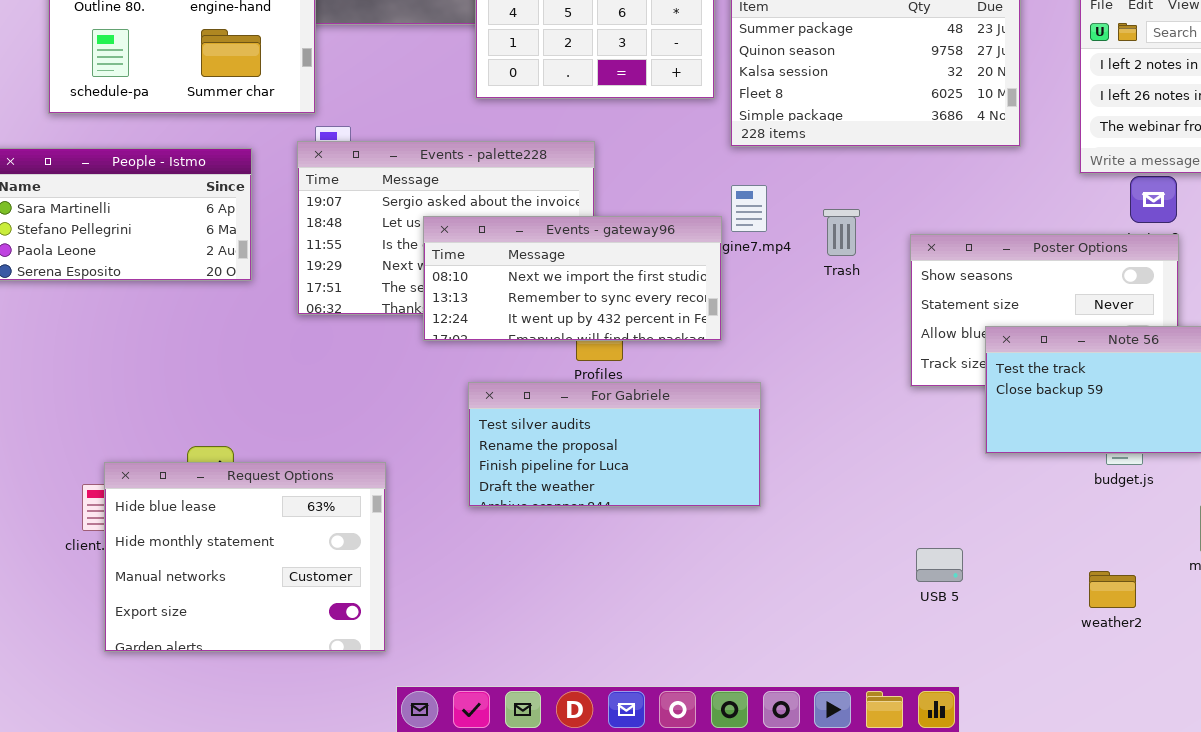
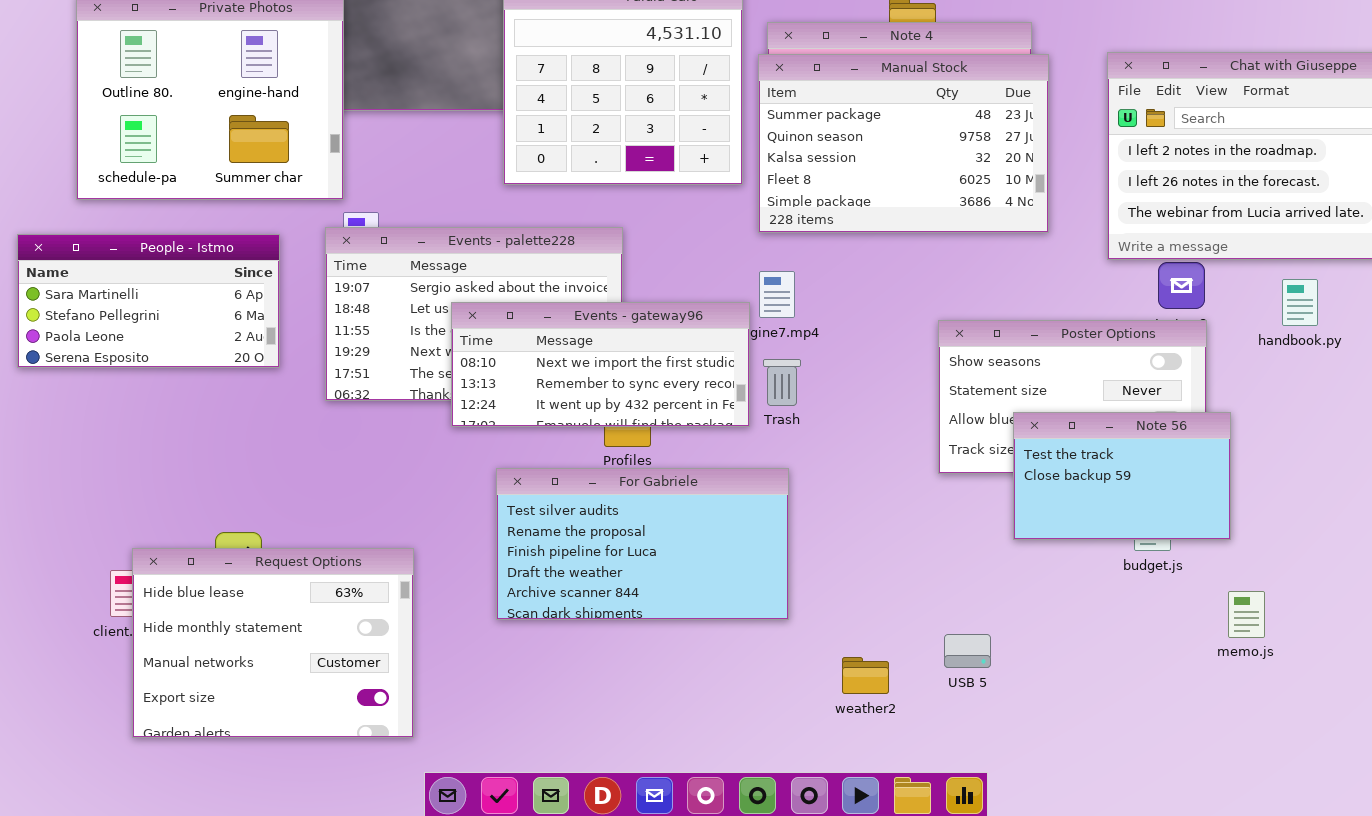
Trash: [823,209,860,256] -> [763,359,801,406], moved
For Gabriele: [468,382,761,507] -> [496,468,789,620], resized
weather2: [1089,571,1136,608] -> [842,657,889,694], moved

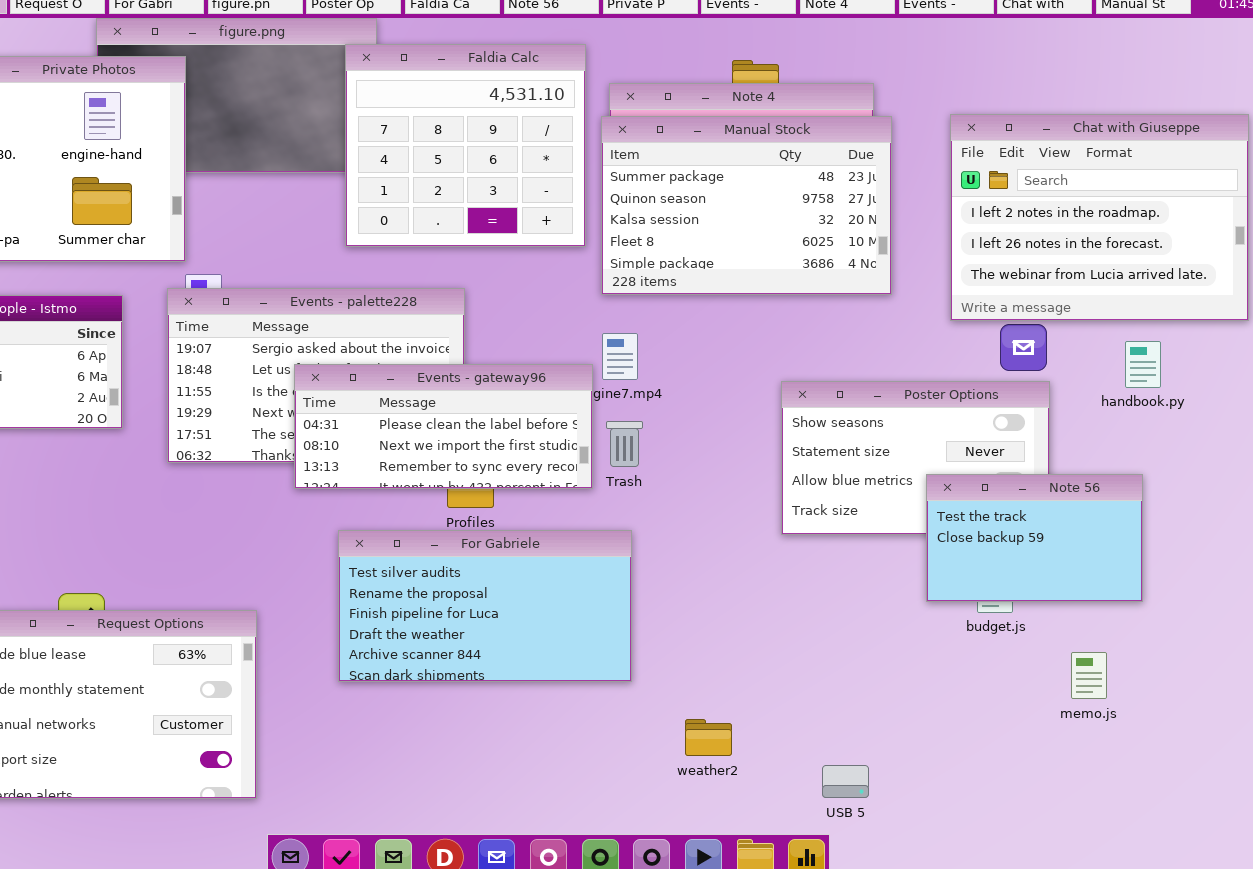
Events - gateway96: [451,302,750,427] -> [294,364,593,489], scrolled up 1 row
Note 56: [1013,412,1231,540] -> [926,474,1143,602], moved
USB 5: [944,634,991,668] -> [822,765,869,798], moved

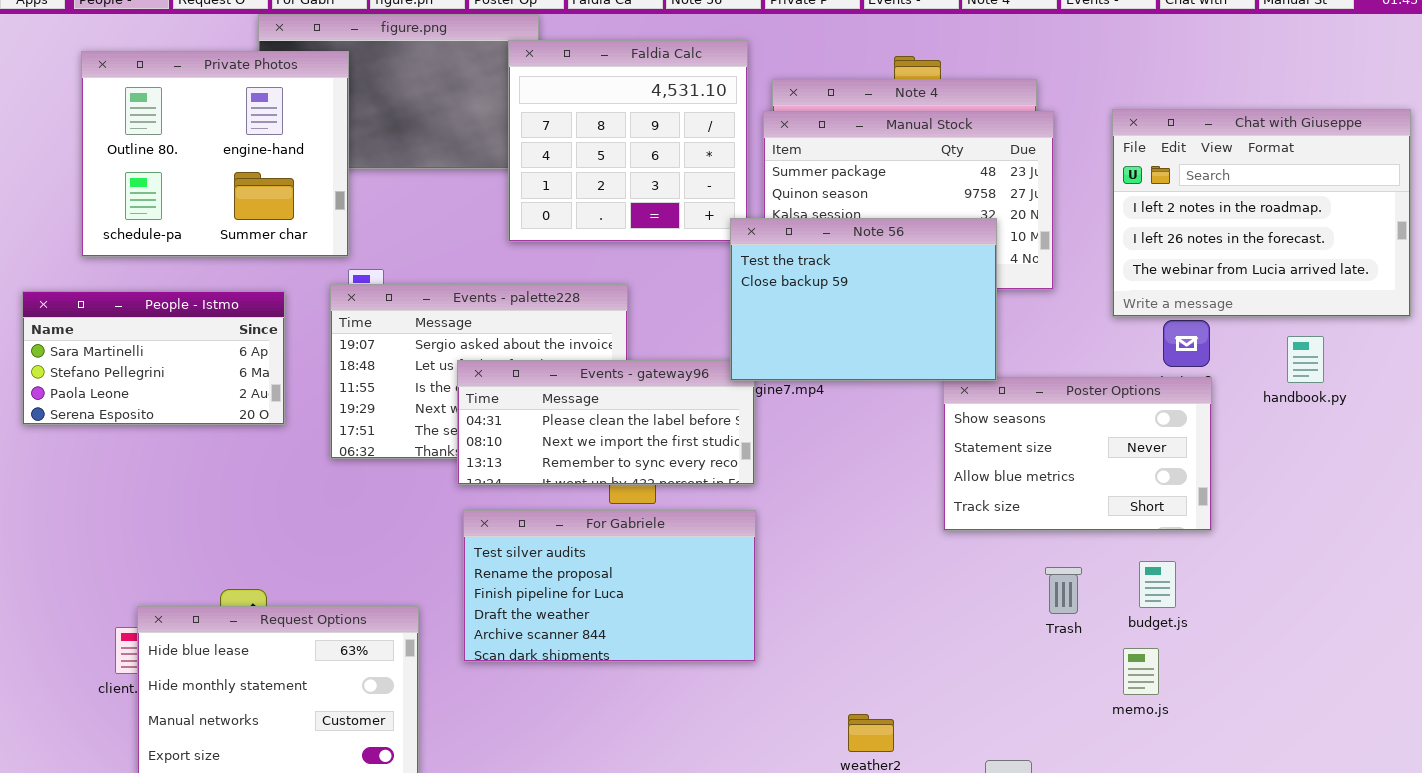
Trash: [606,421,643,467] -> [1045,567,1082,614], moved
Note 56: [926,474,1143,602] -> [730,218,997,381], moved, resized
For Gabriele: [338,530,632,682] -> [463,510,756,662], moved
memo.js: [1071,652,1107,699] -> [1123,648,1159,695], moved

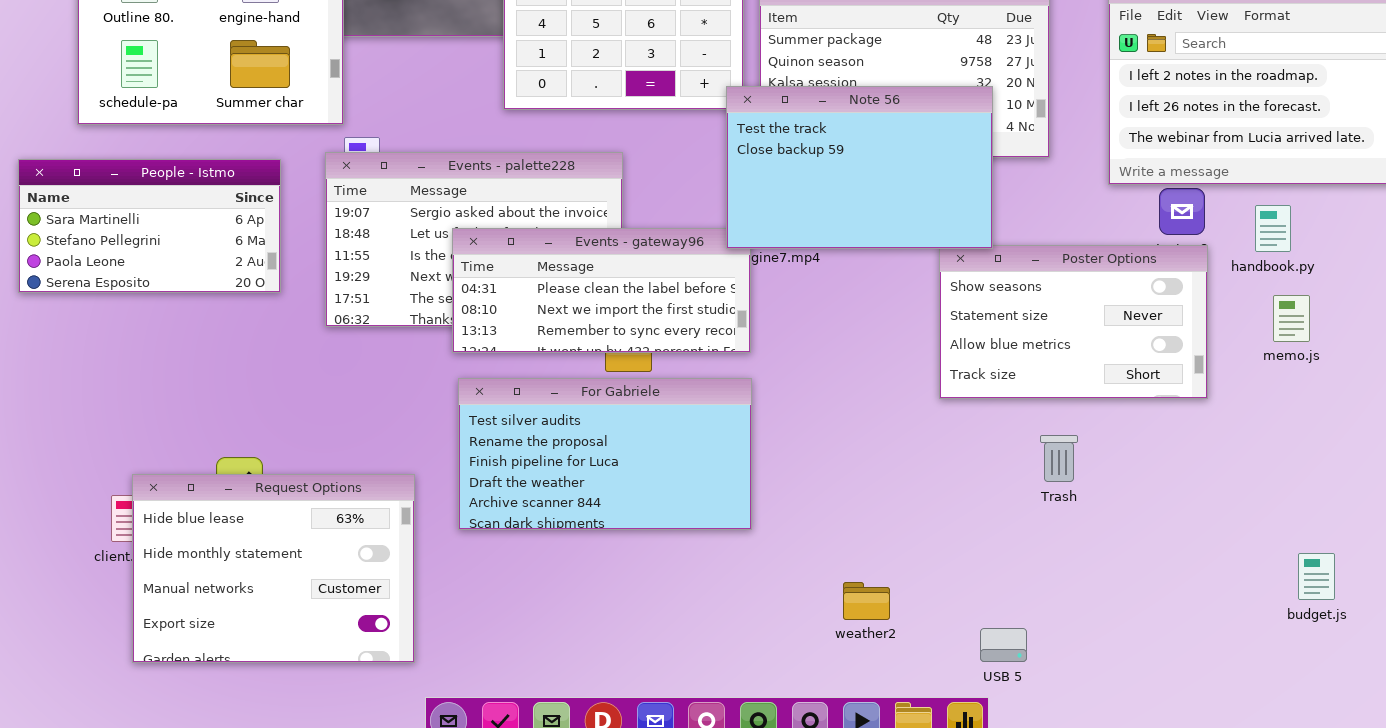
handbook.py: [1287,336,1324,383] -> [1255,205,1291,252], moved
budget.js: [1139,561,1176,608] -> [1298,553,1335,600], moved
memo.js: [1123,648,1159,695] -> [1273,295,1310,342], moved

